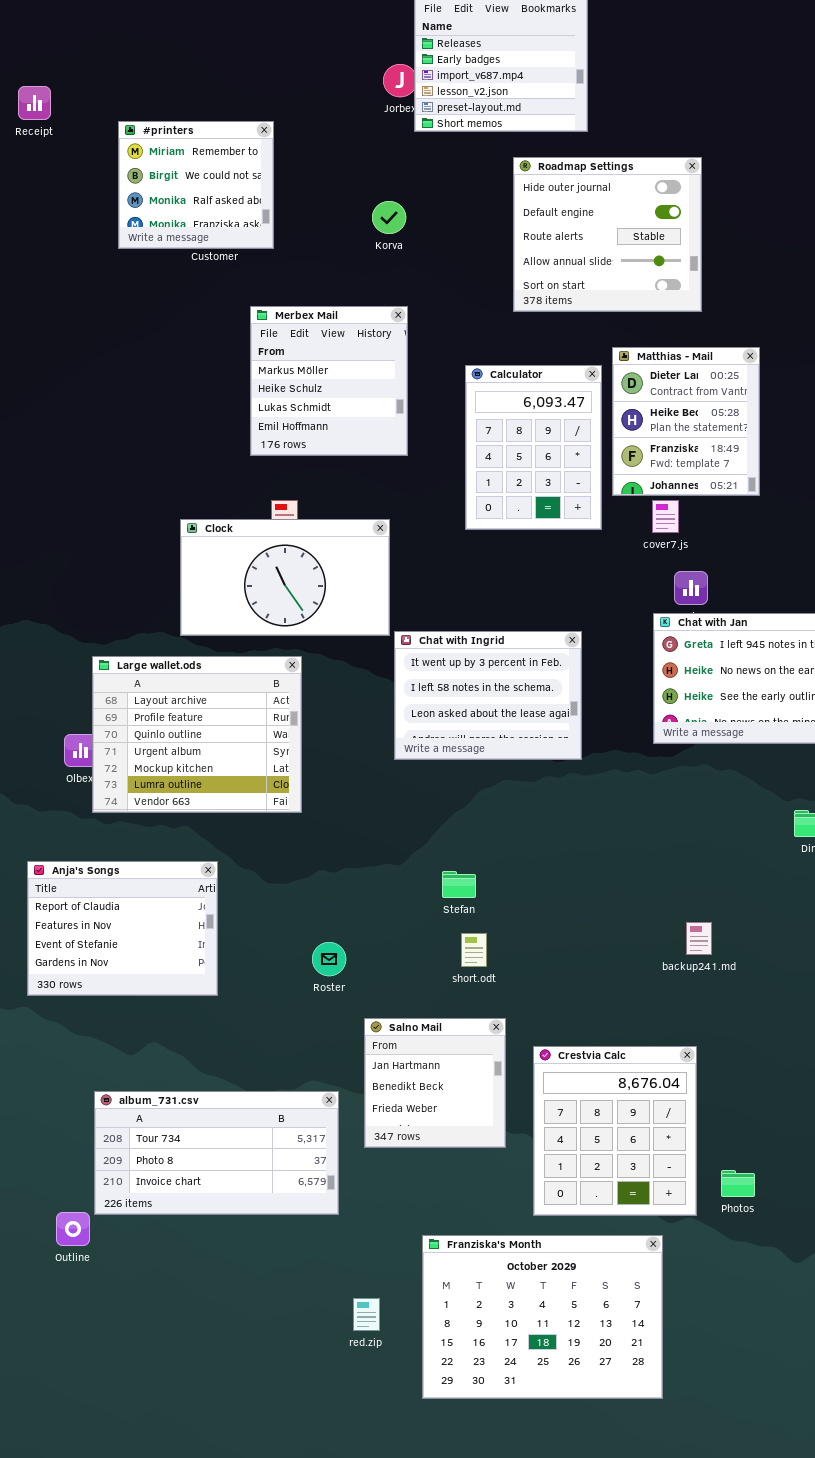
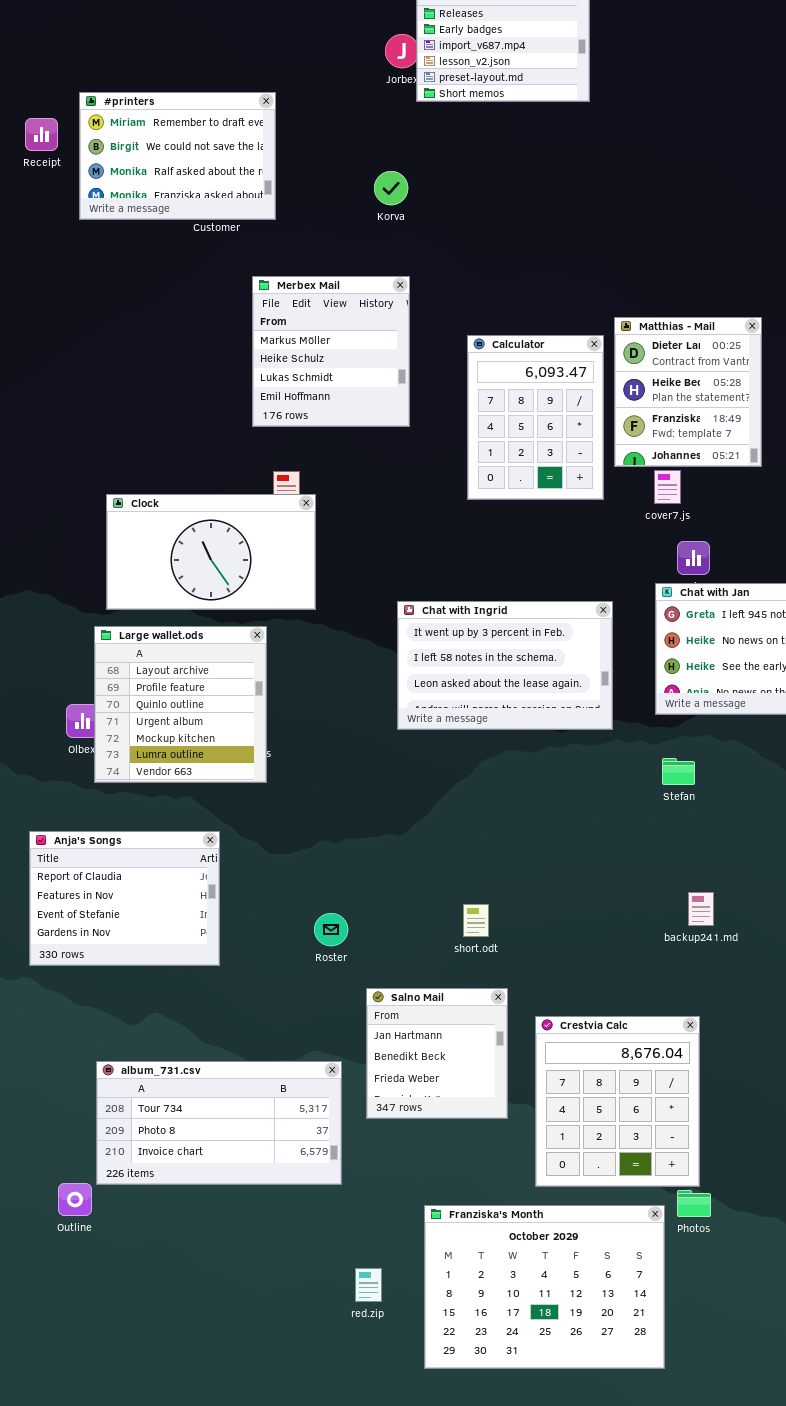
Receipt: [18,86,51,120] -> [25,118,58,151], moved
#printers: [118,121,274,249] -> [79,92,276,220], resized
Roadmap Settings: [513,157,702,312] -> none, closed
Clock: [180,519,390,636] -> [106,494,316,610], moved
Chat with Ingrid: [394,631,582,760] -> [397,601,613,730], resized
Large wallet.ods: [92,656,302,813] -> [94,626,267,783], resized
Stefan: [442,871,476,898] -> [662,758,695,785], moved
Photos: [721,1170,755,1197] -> [677,1190,711,1217], moved

